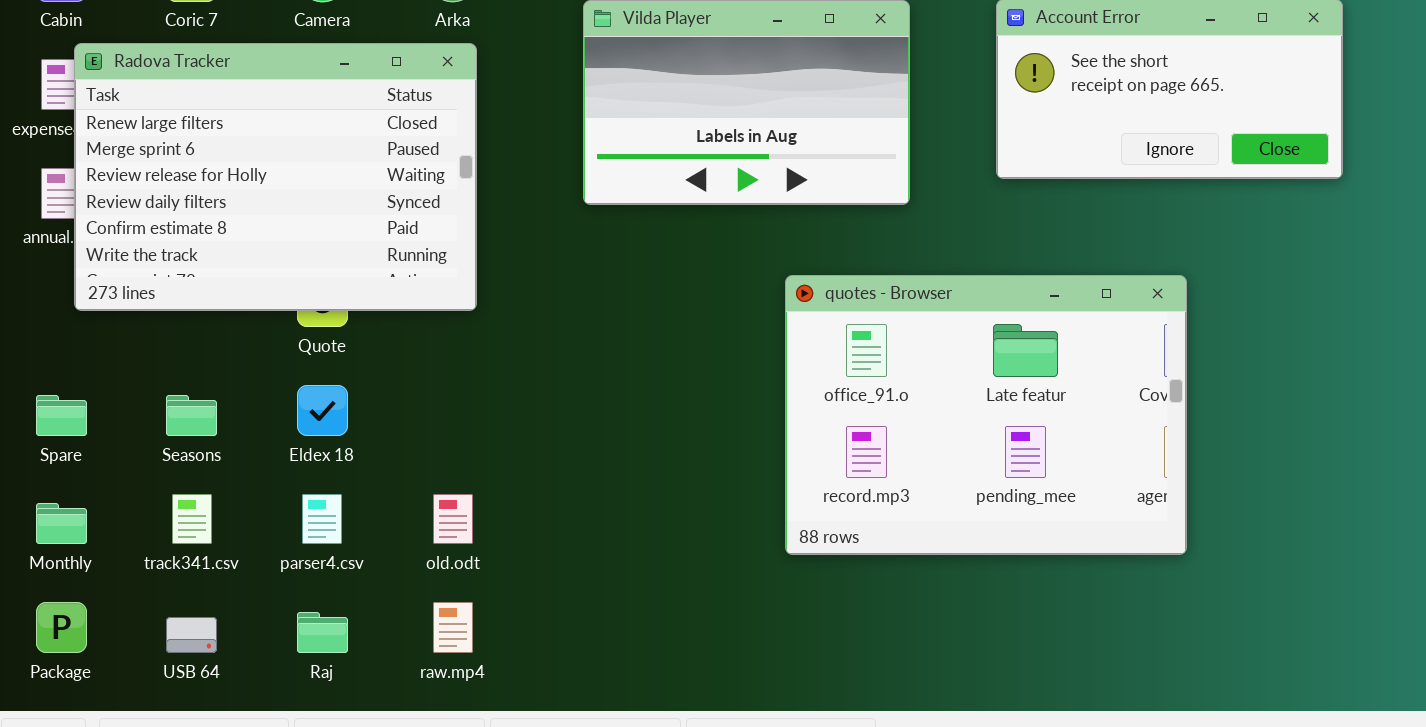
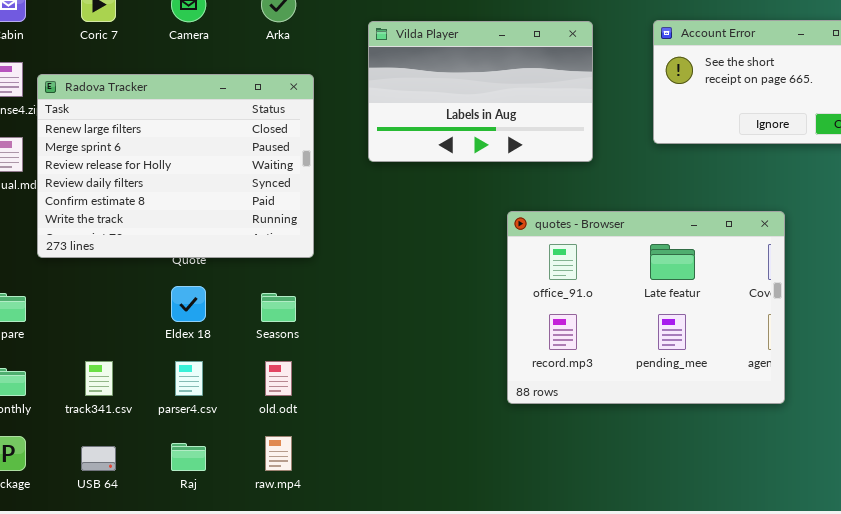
Radova Tracker: [74,43,477,311] -> [37,74,314,258], moved
Seasons: [166,395,217,436] -> [261,293,296,322], moved

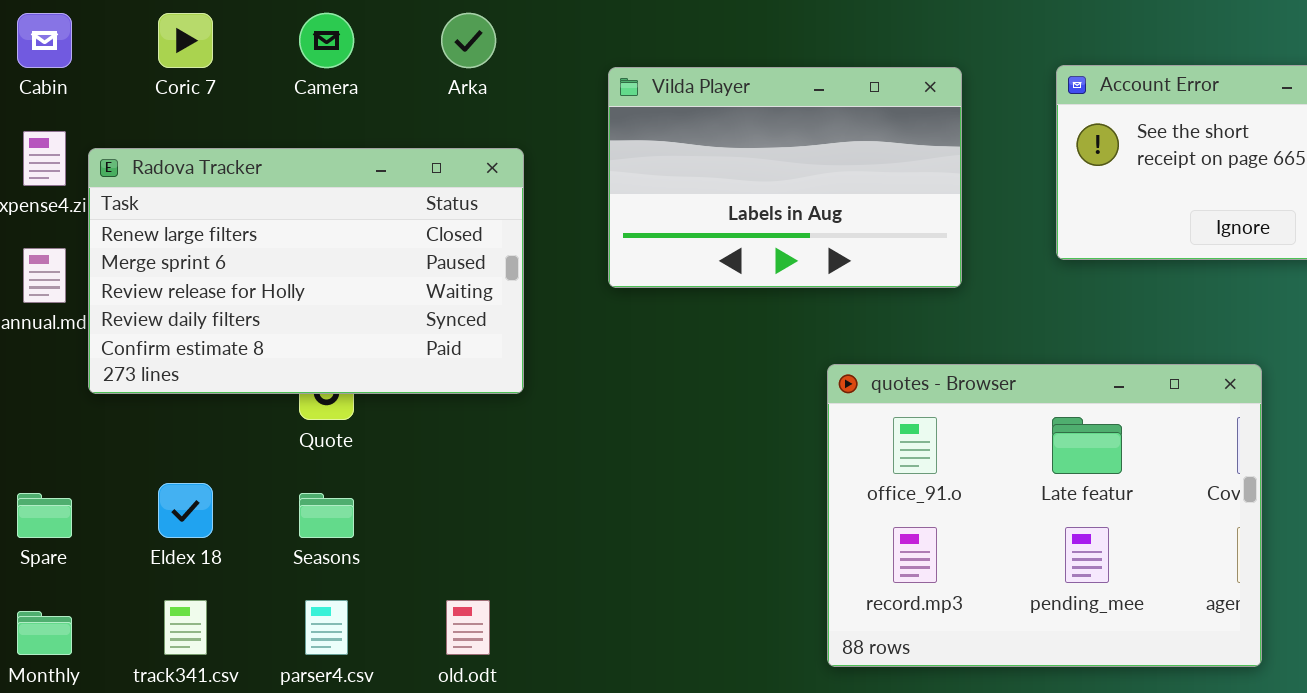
Radova Tracker: [37,74,314,258] -> [88,148,524,394], resized
Eldex 18: [171,286,206,322] -> [158,483,213,538], moved
Seasons: [261,293,296,322] -> [299,493,354,538], moved

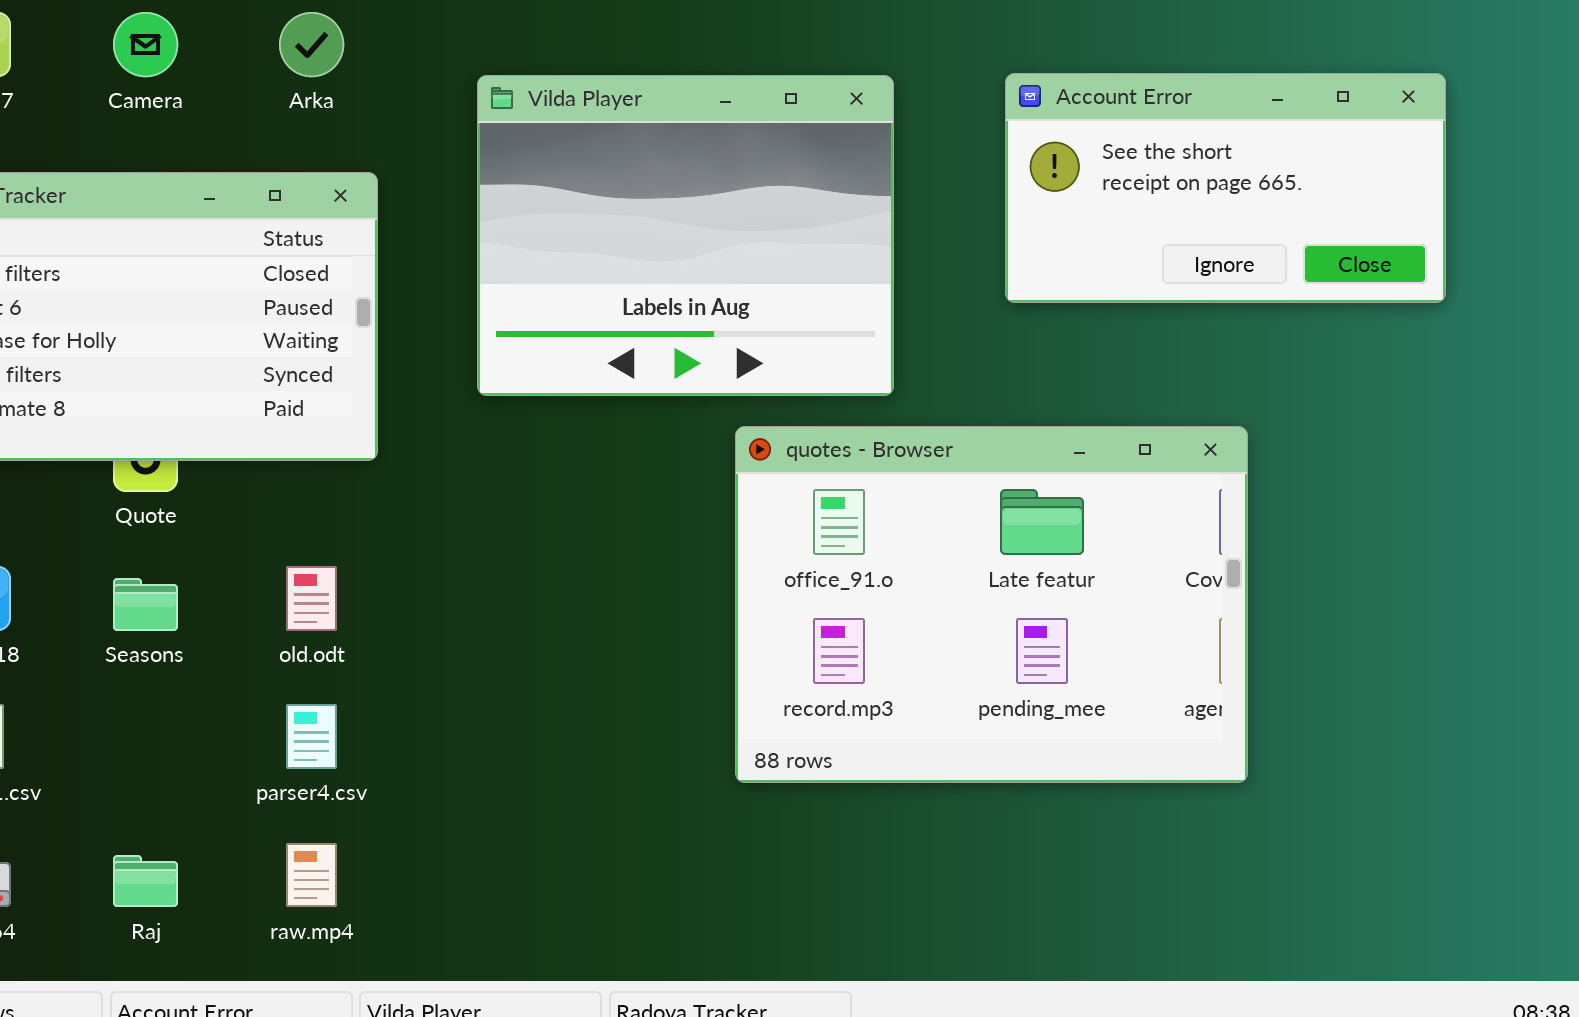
Vilda Player: [608,67,962,288] -> [477,75,894,396], resized
parser4.csv: [305,600,348,655] -> [286,704,337,769], moved
old.odt: [446,600,490,655] -> [286,566,337,631], moved

